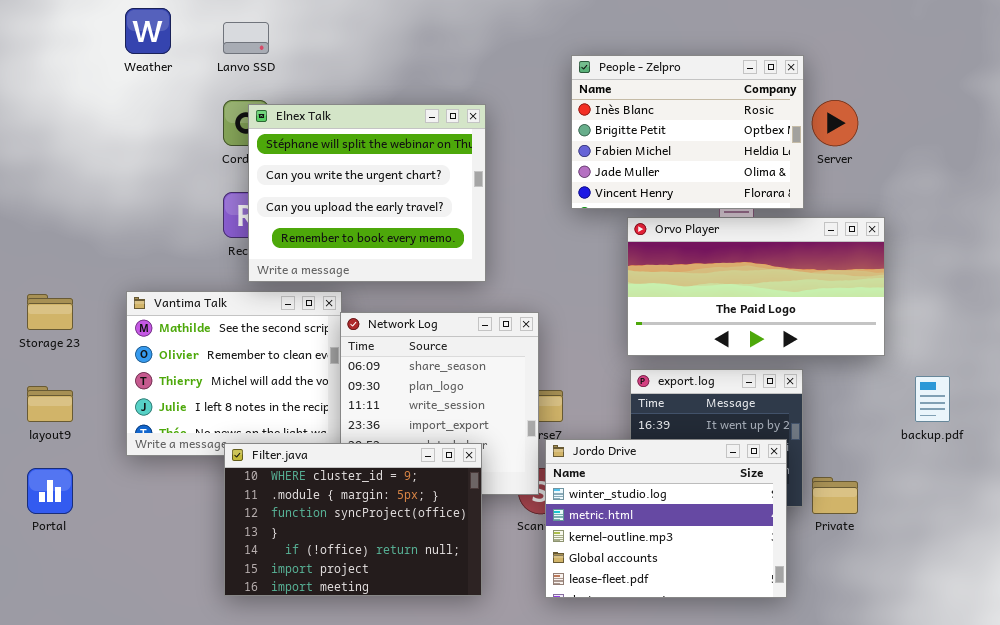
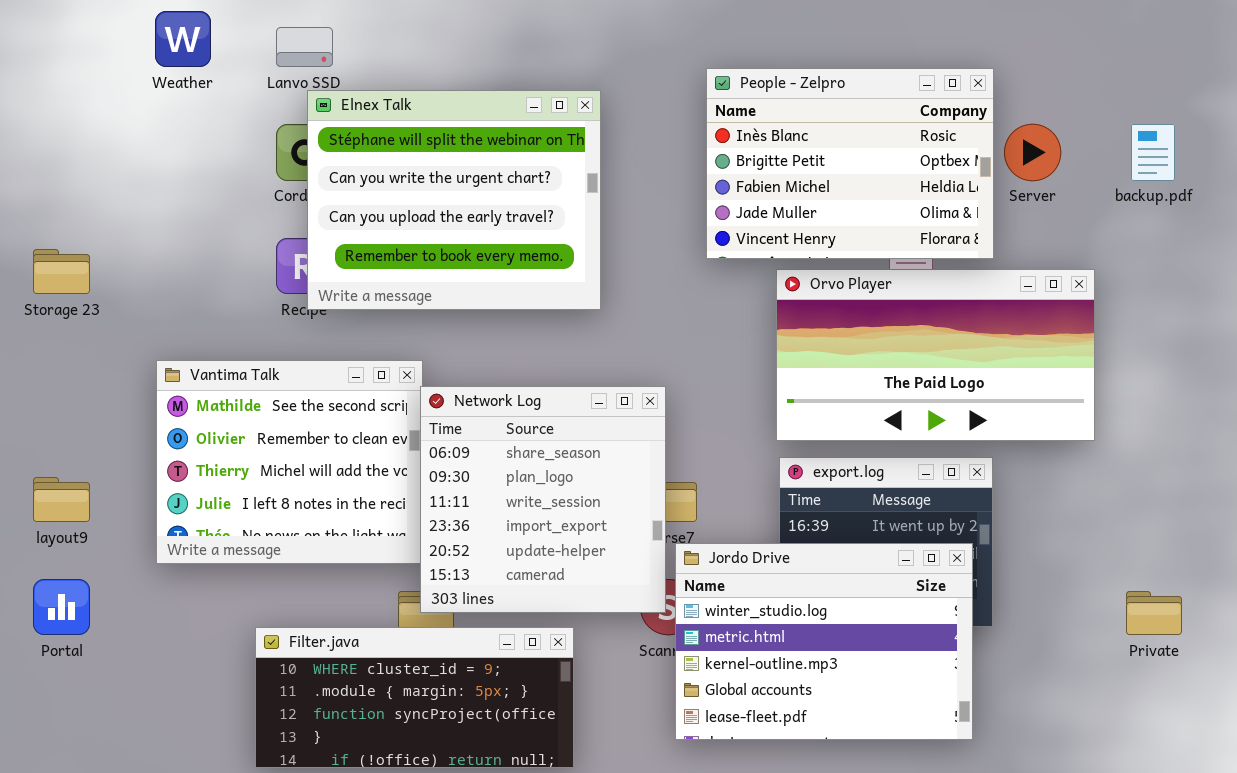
Elnex Talk: [248,104,486,282] -> [307,90,601,310], moved
Storage 23: [27,294,73,330] -> [33,249,90,294], moved
backup.pdf: [915,376,950,422] -> [1131,124,1175,181], moved
Filter.java: [224,443,482,596] -> [255,627,574,768], moved, resized
Private: [812,477,858,514] -> [1126,591,1182,635], moved

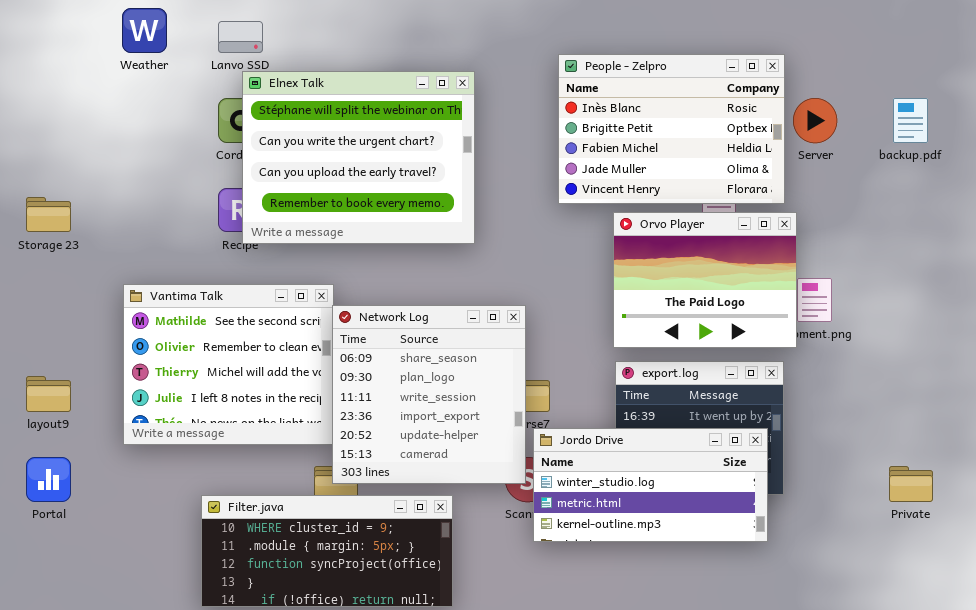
Orvo Player: [776,269,1095,441] -> [613,212,797,348], resized
Jordo Drive: [675,543,973,740] -> [533,428,768,542], resized

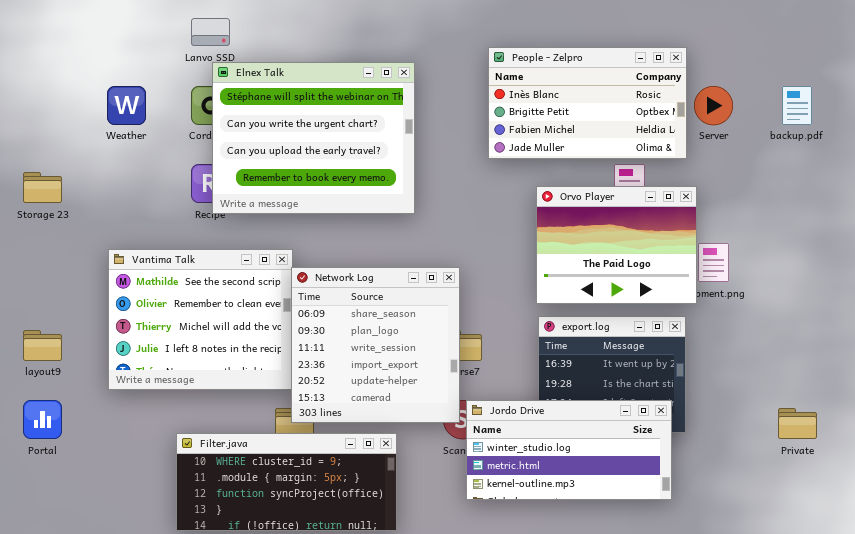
Weather: [122,8,167,53] -> [107,86,146,125], moved
People - Zelpro: [558,54,785,204] -> [488,47,687,159], resized
Jordo Drive: [533,428,768,542] -> [466,400,672,500], moved

